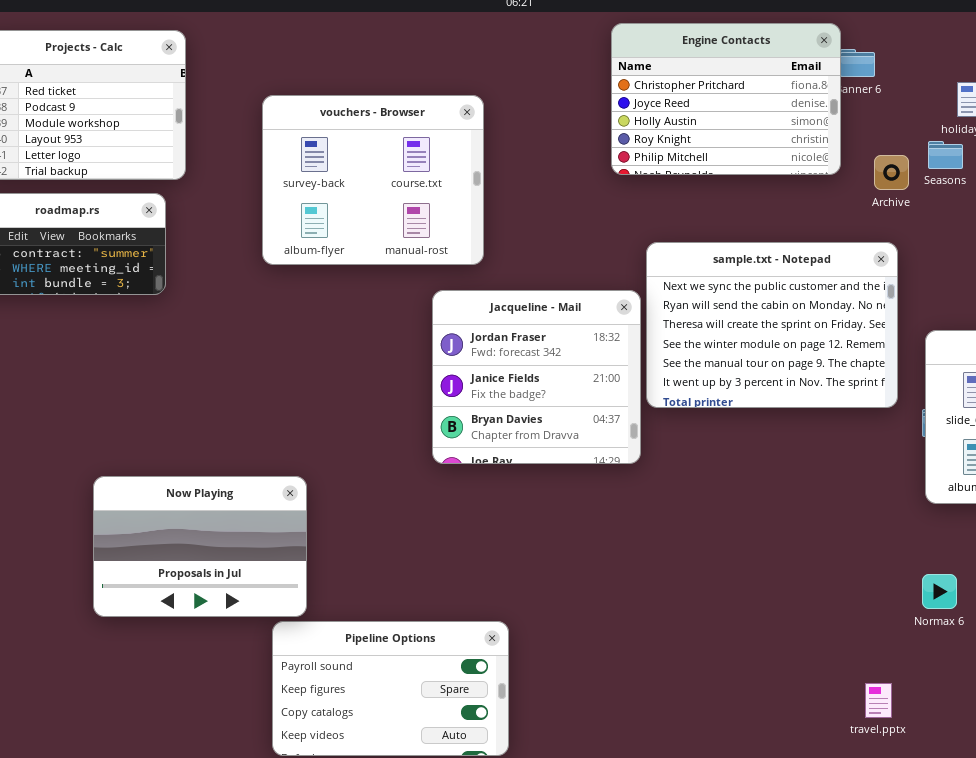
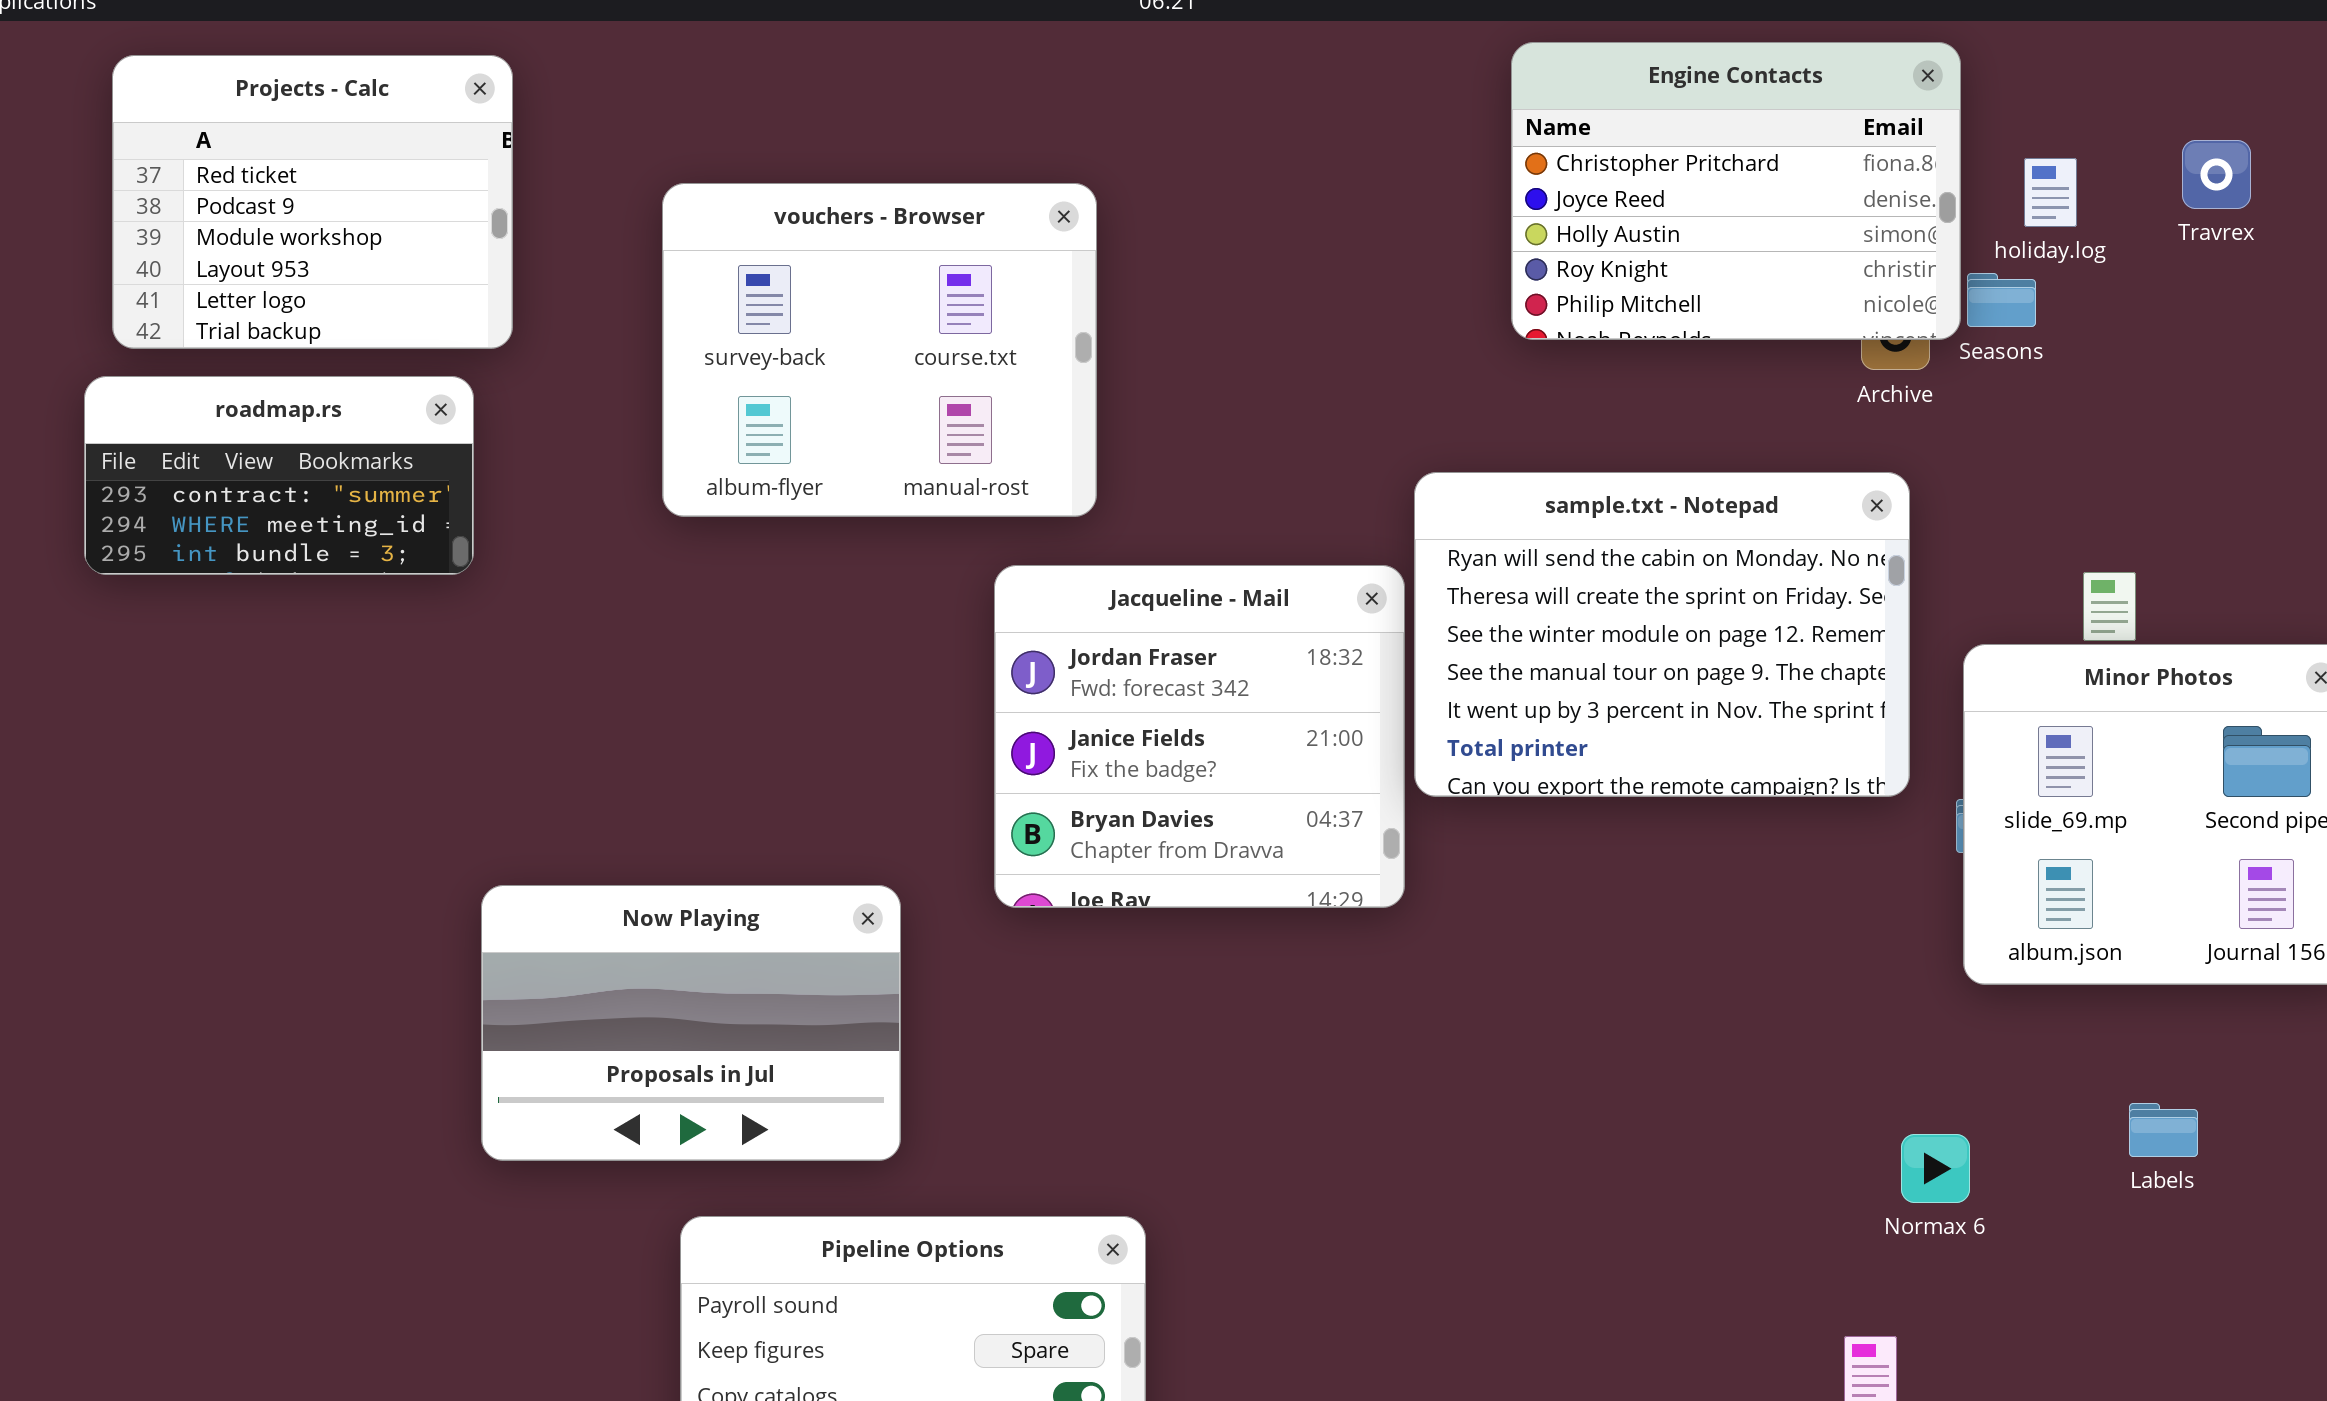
Engine Contacts: [611,23,841,175] -> [1511,42,1961,340], moved
sample.txt - Notepad: [646,242,898,408] -> [1414,472,1910,797], scrolled down 1 row
Now Playing: [93,476,307,617] -> [481,885,901,1161], moved
Normax 6: [922,574,957,609] -> [1901,1134,1970,1203], moved

